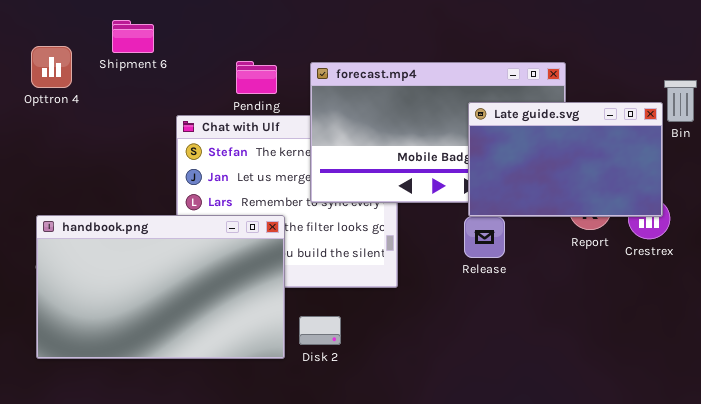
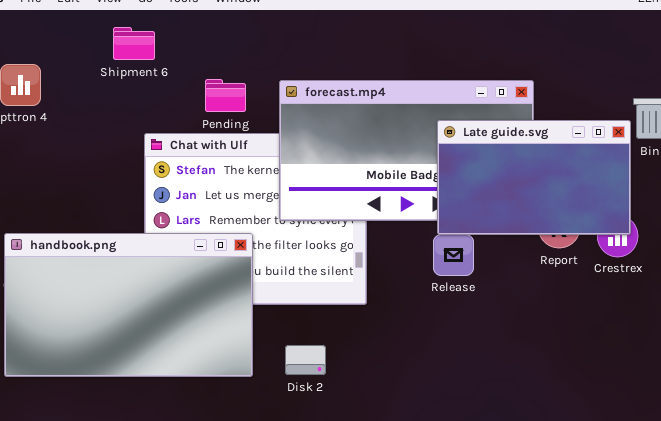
Shipment 6: [112,20,154,53] -> [113,27,155,60], moved
Disk 2: [299,316,341,345] -> [285,345,326,375], moved

